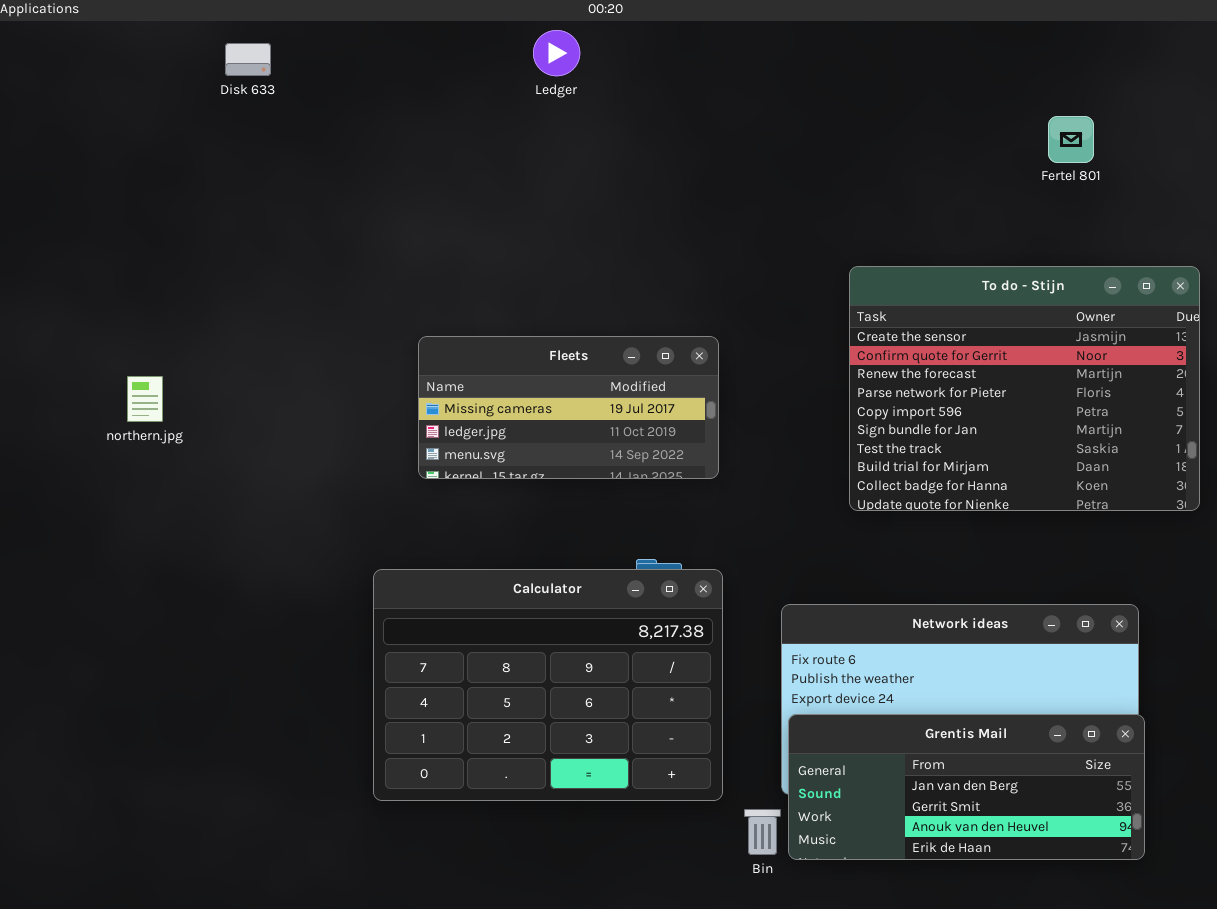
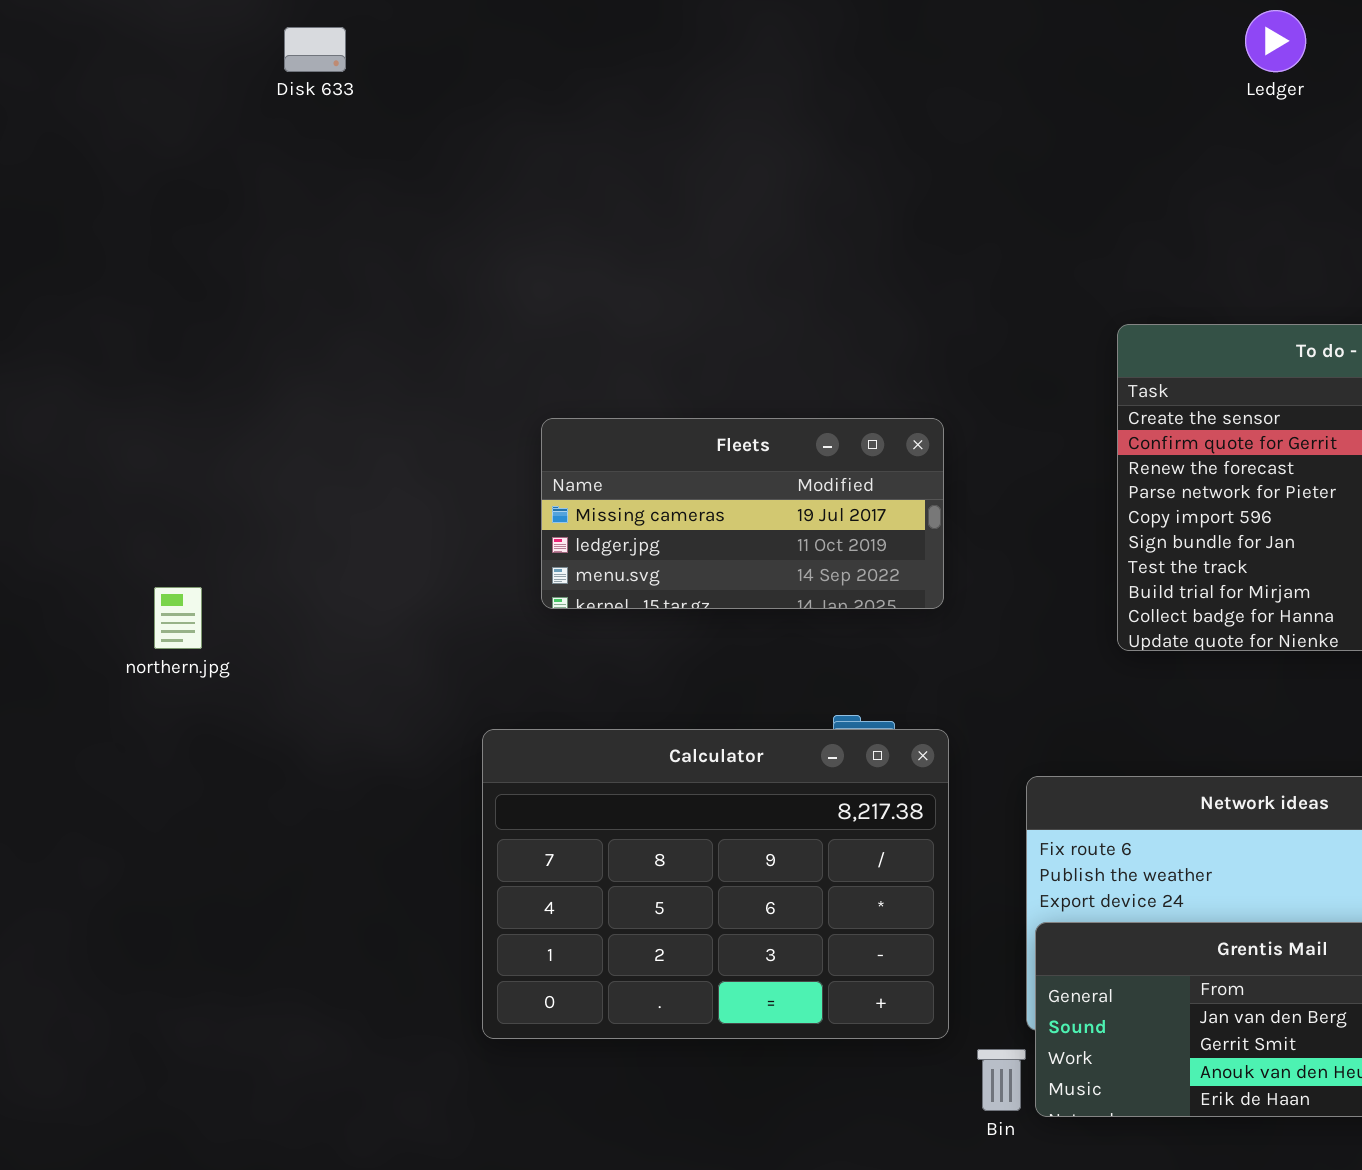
Ledger: [533,30,580,76] -> [1245,10,1306,72], moved
northern.jpg: [127,376,163,422] -> [154,587,202,649], moved

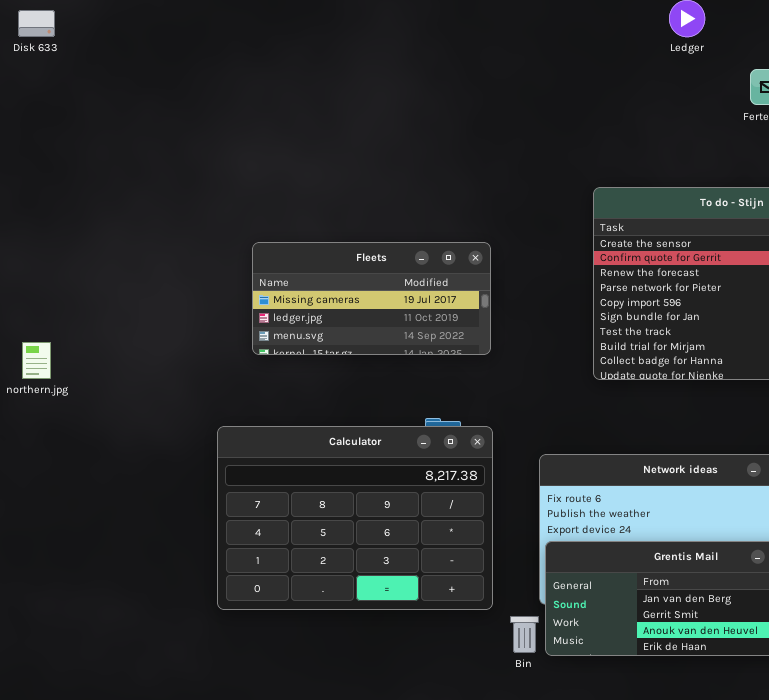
Disk 633: [284,27,346,72] -> [18,10,55,37], moved

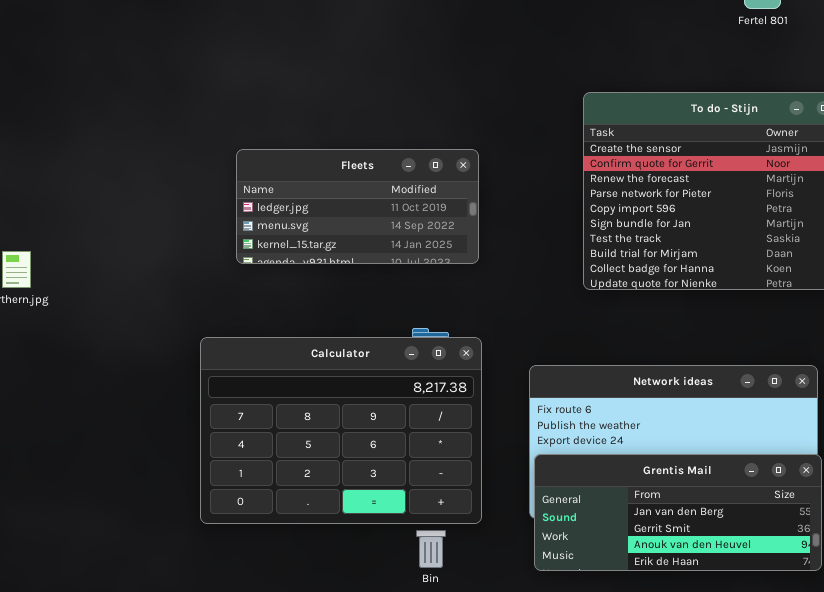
Fleets: [252,242,491,355] -> [236,149,479,264], scrolled down 1 row
Bin: [510,616,539,653] -> [416,530,446,568], moved

